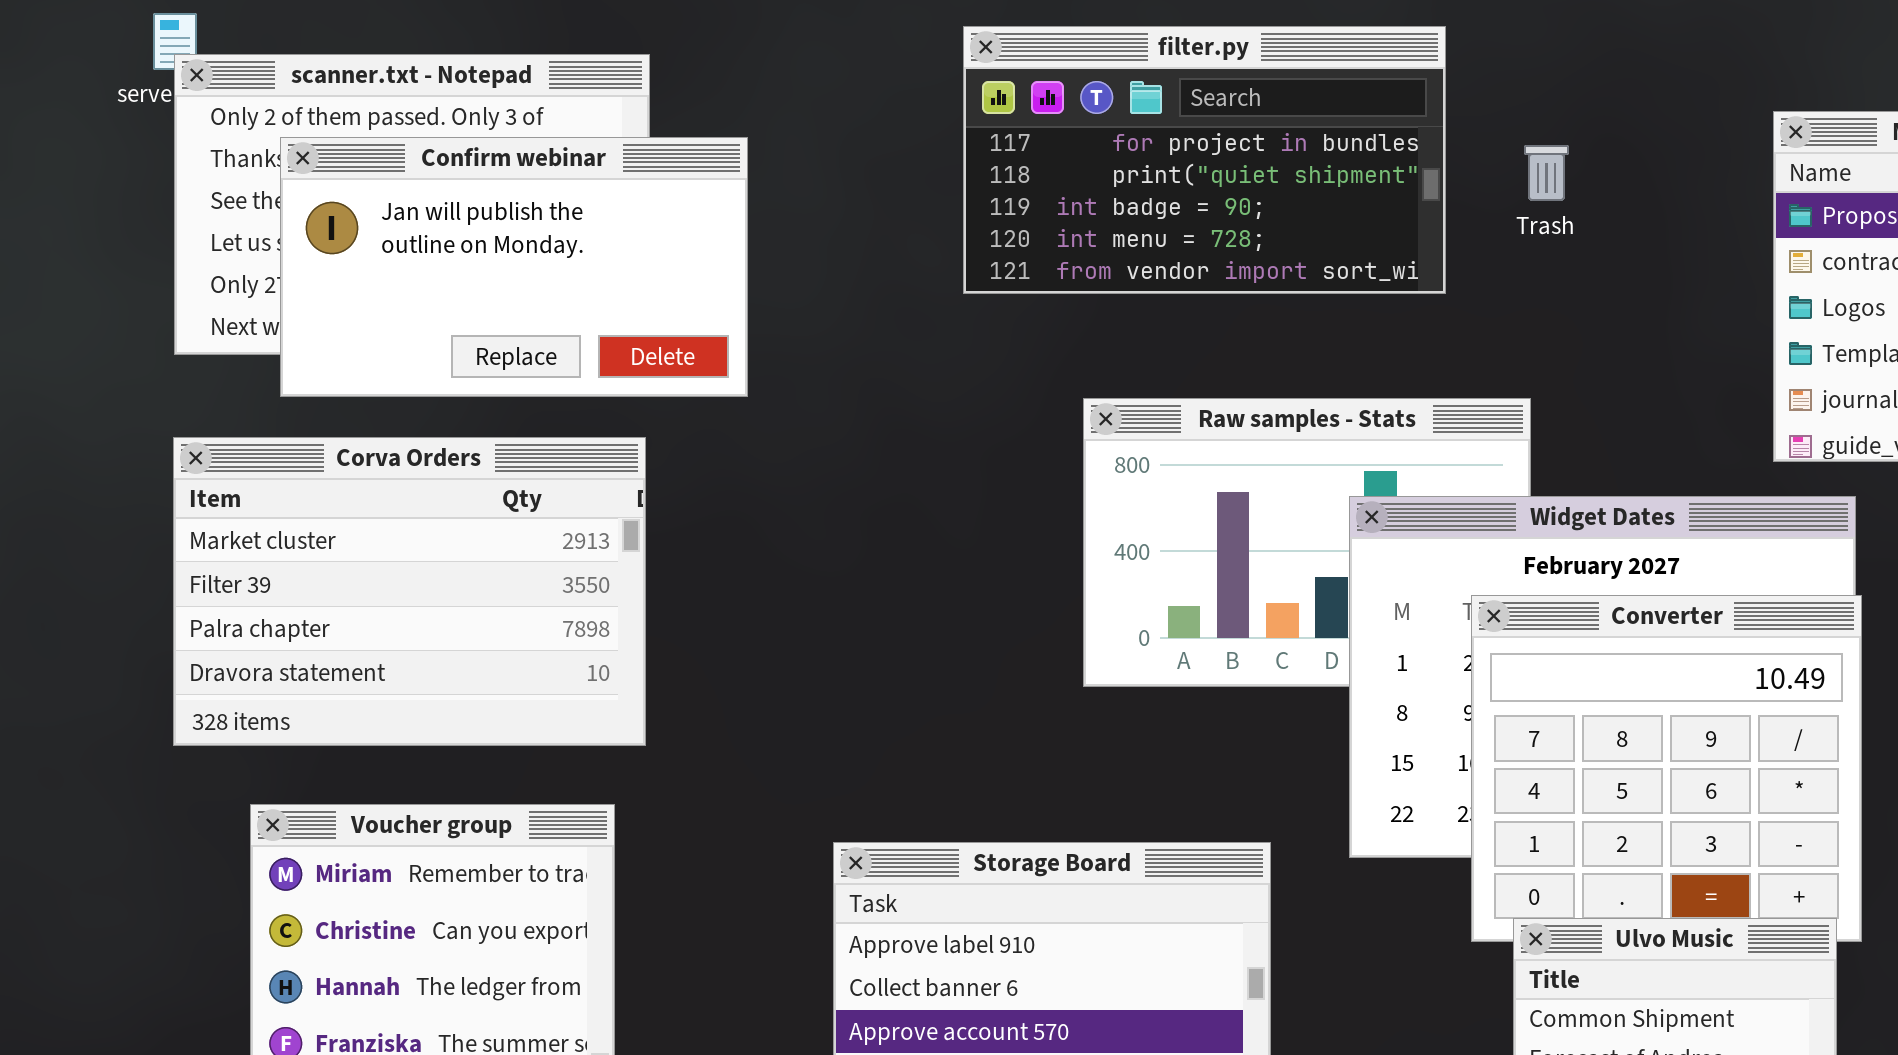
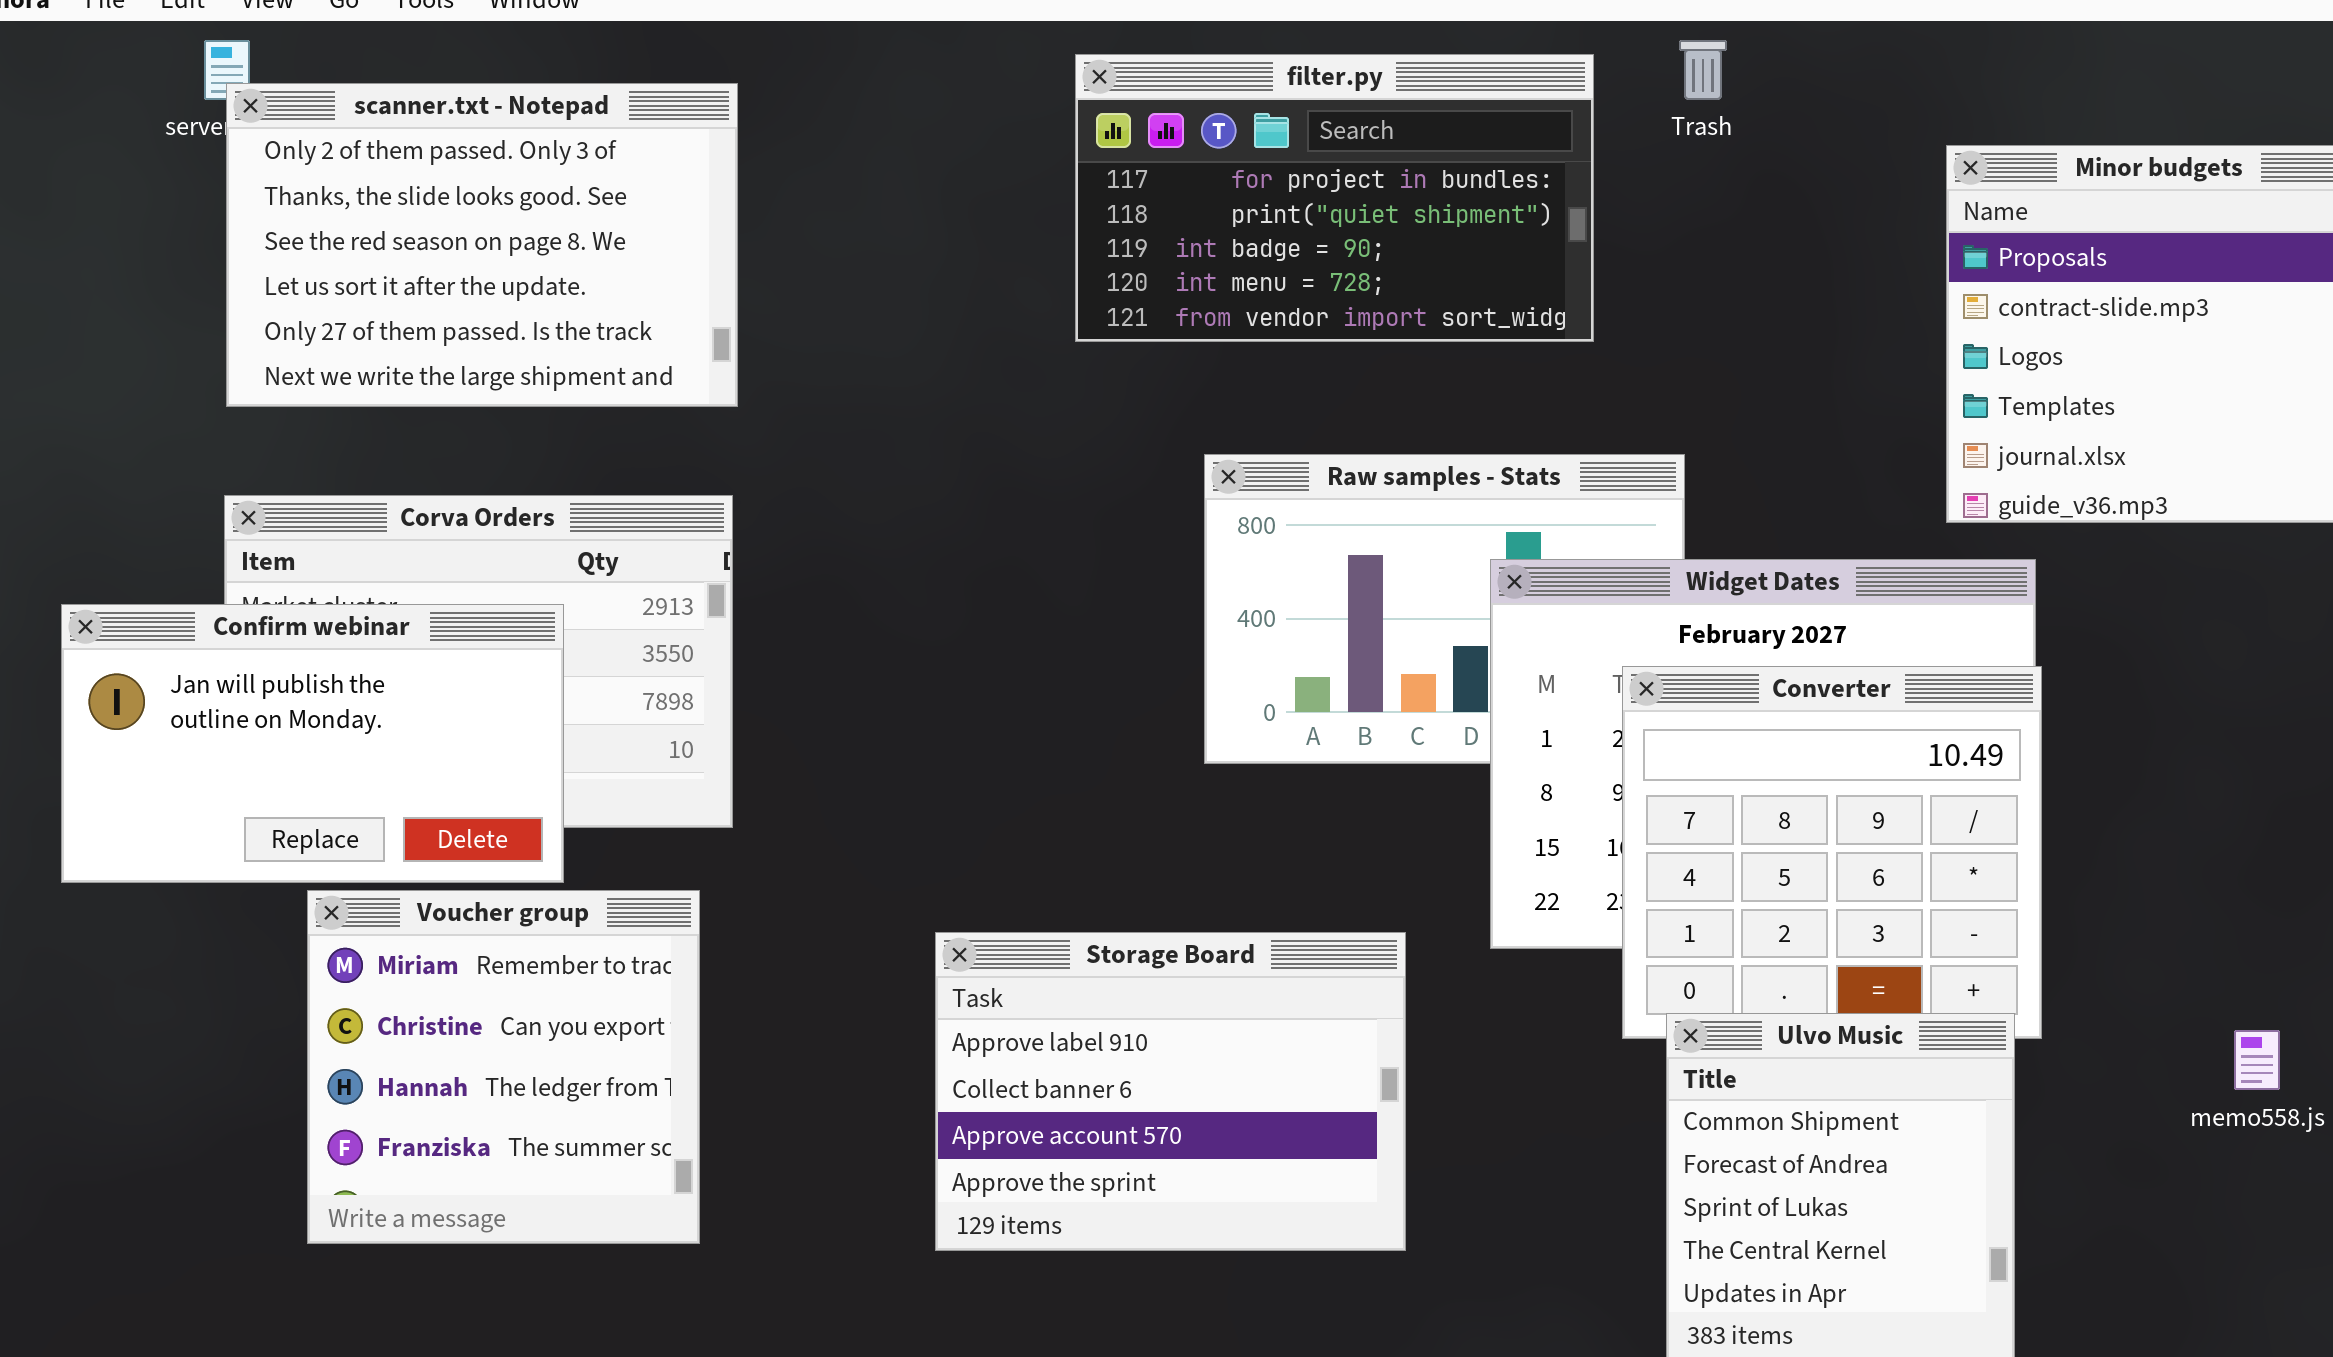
Confirm webinar: [280,137,748,397] -> [61,604,564,883], moved
Trash: [1524,145,1569,201] -> [1679,40,1727,100], moved

